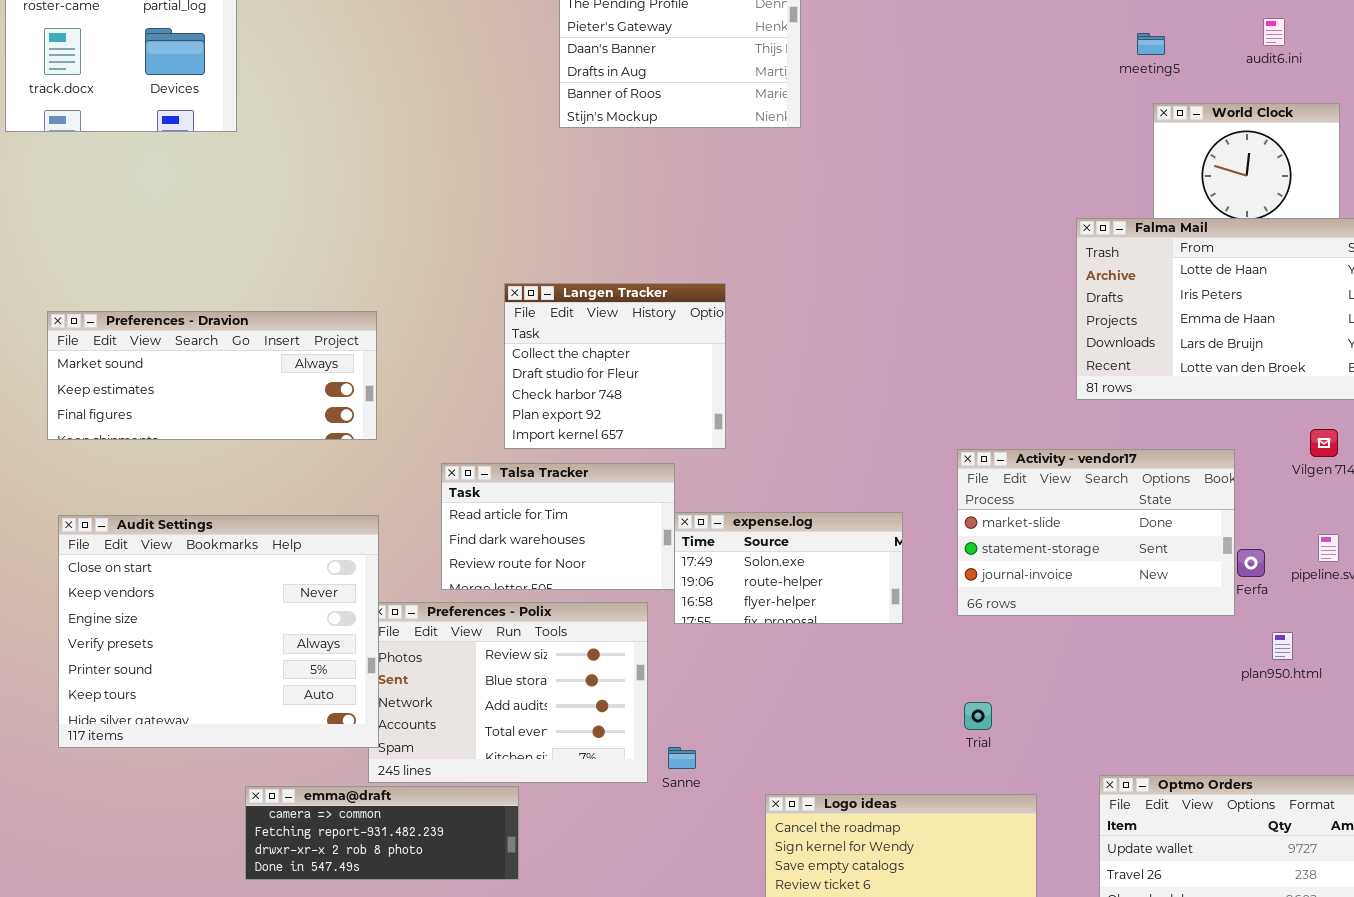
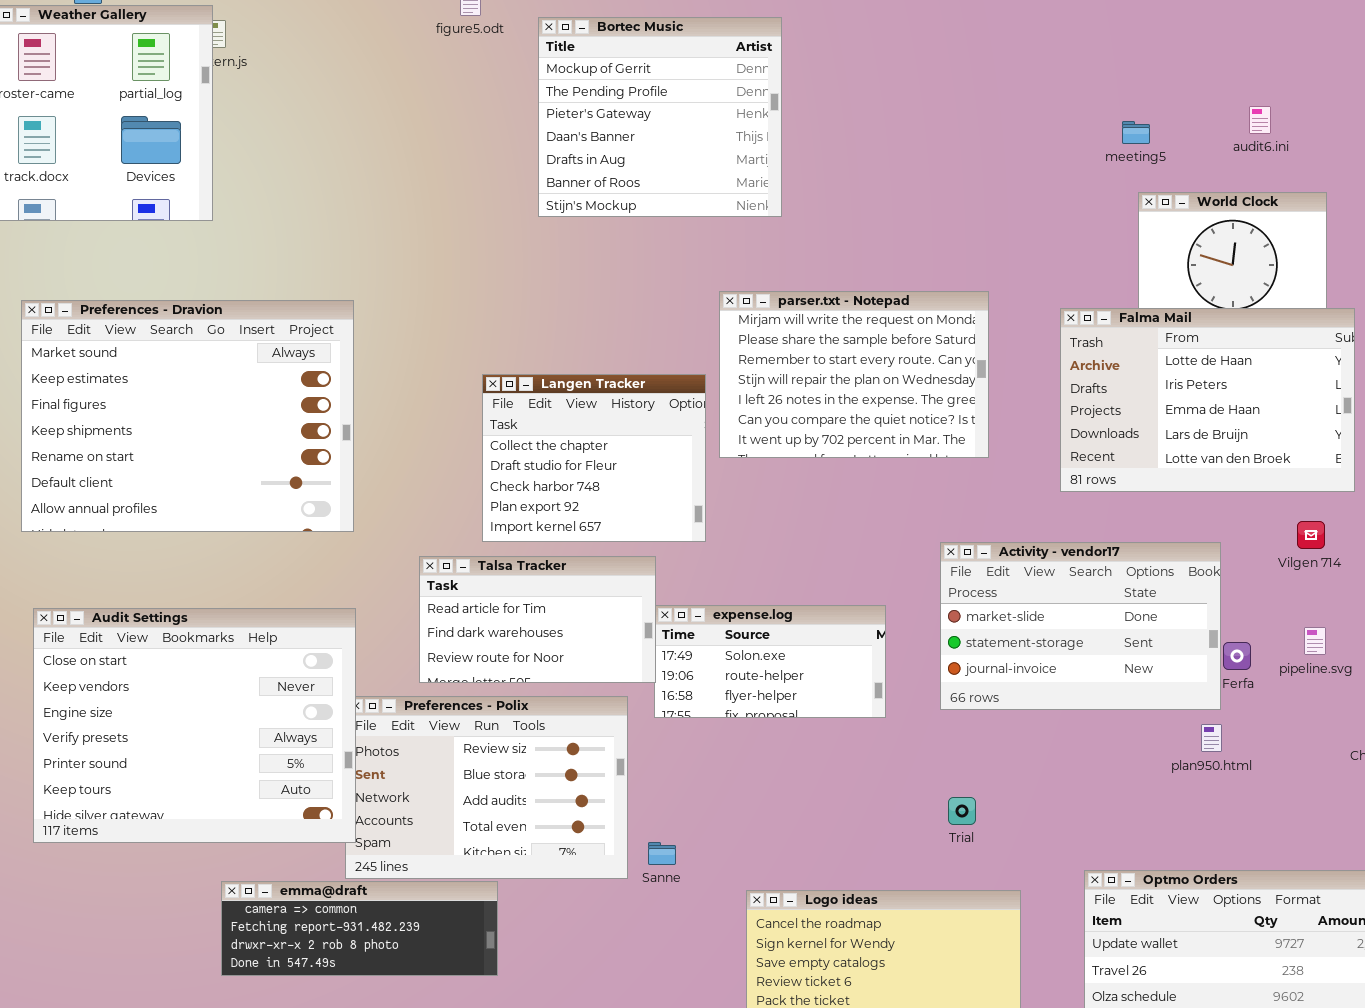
parser.txt - Notepad: none -> [719,291,989,458], opened
Preferences - Dravion: [47,311,377,440] -> [21,300,354,532], resized
plan950.html: [1272,632,1293,660] -> [1201,724,1222,752], moved

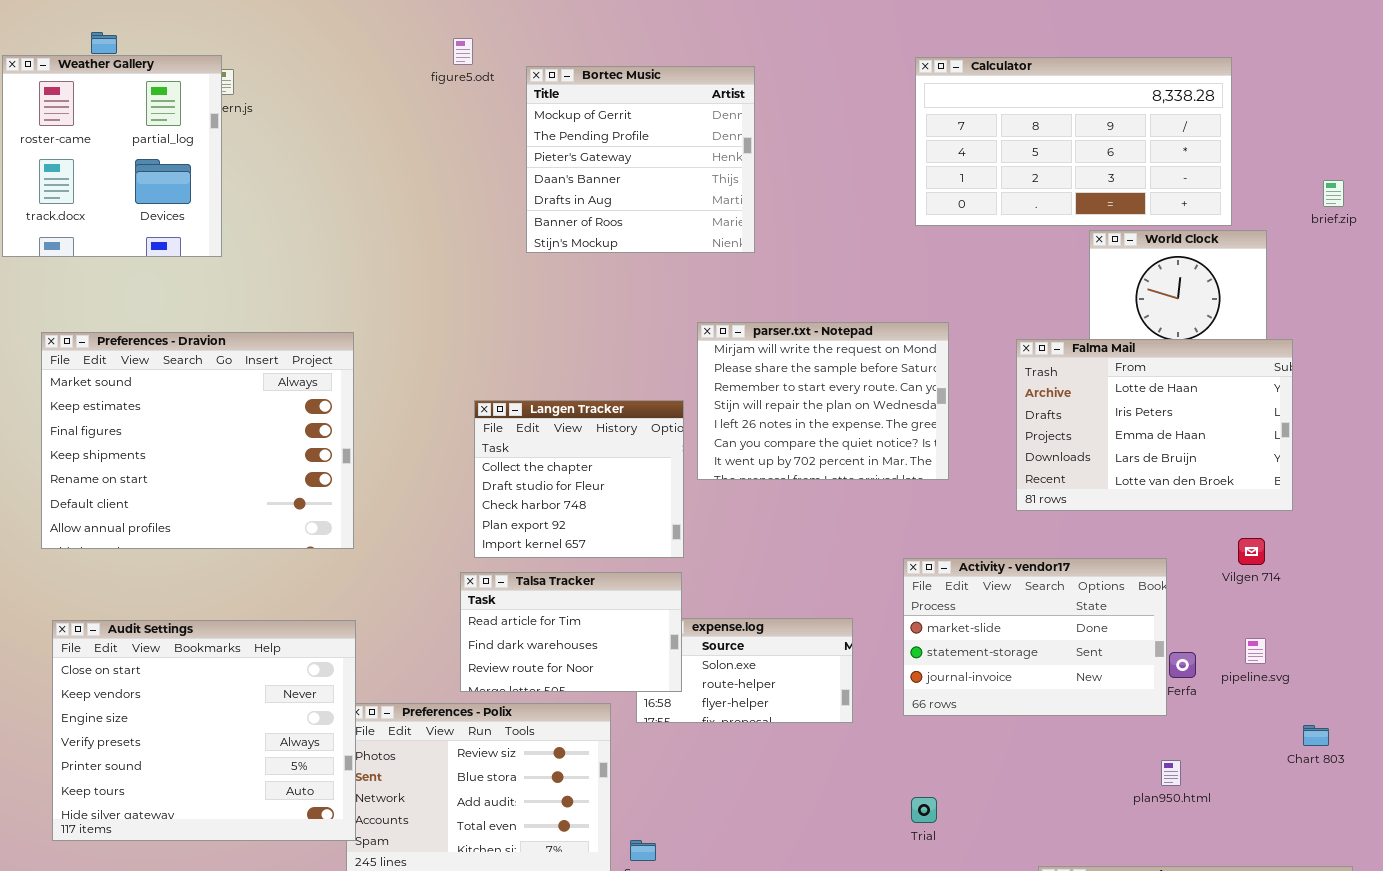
Calculator: none -> [915,57,1232,226], opened
Talsa Tracker: [419,556,656,683] -> [460,572,682,692], moved
plan950.html: [1201,724,1222,752] -> [1161,760,1181,786], moved

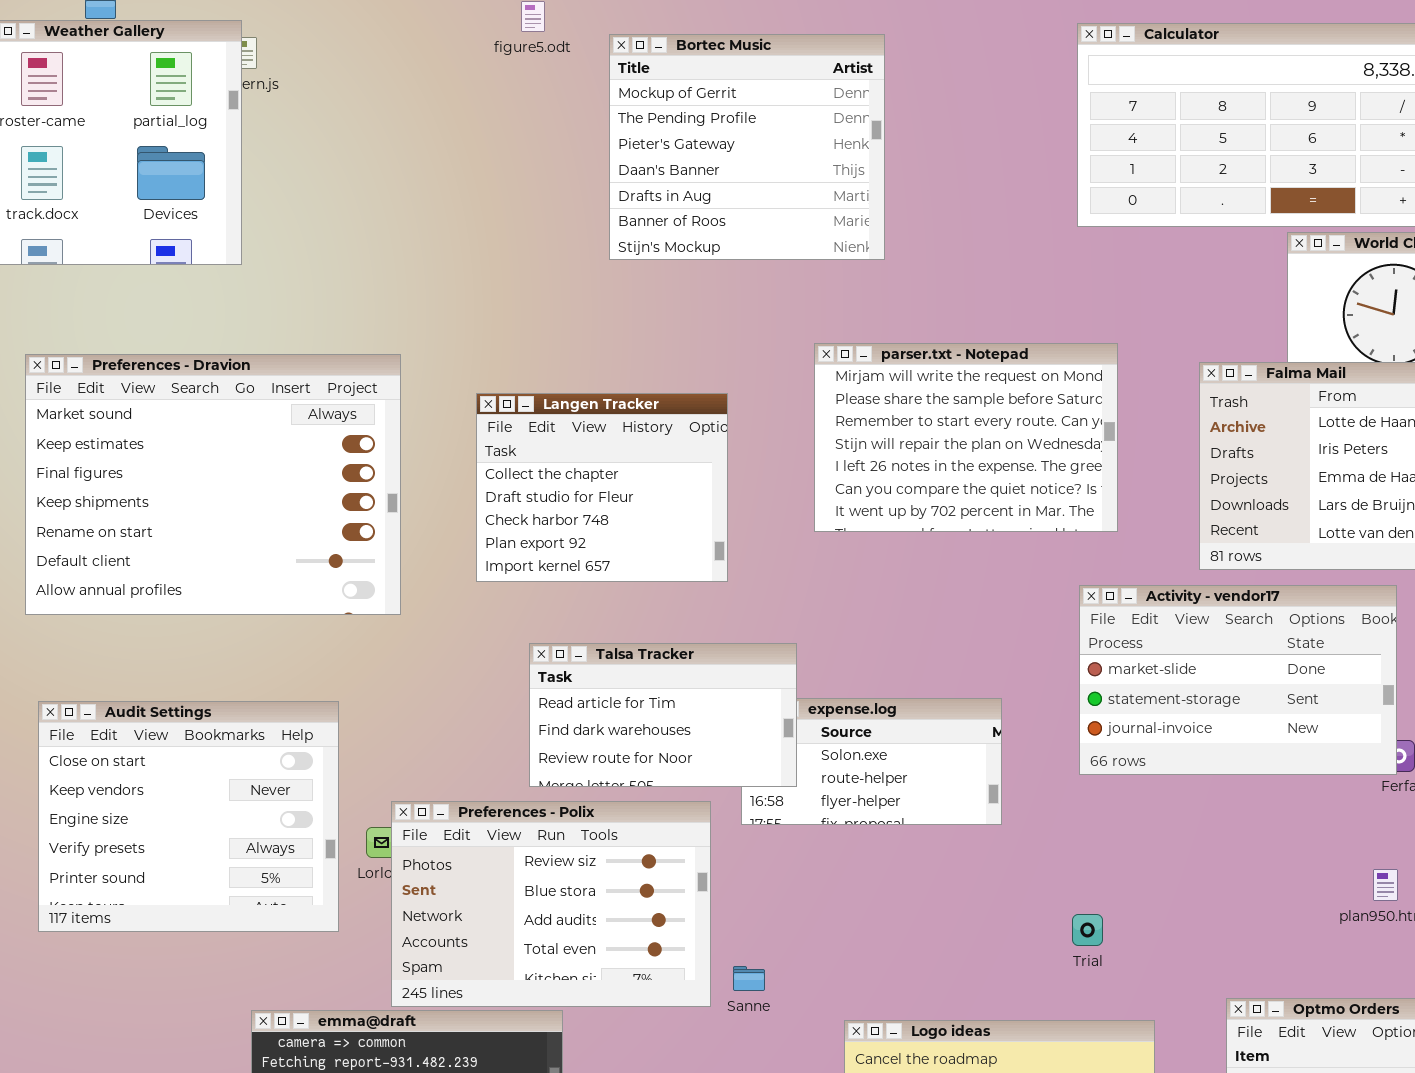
Langen Tracker: [474,400,684,558] -> [476,393,728,582], moved
Activity - vendor17: [903,558,1167,716] -> [1079,585,1397,775], moved
Audit Settings: [52,620,356,841] -> [38,701,339,932], resized

